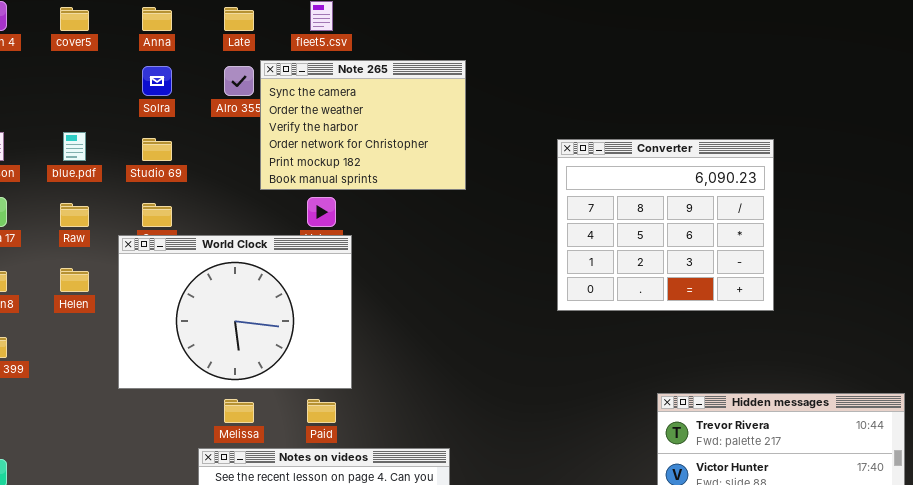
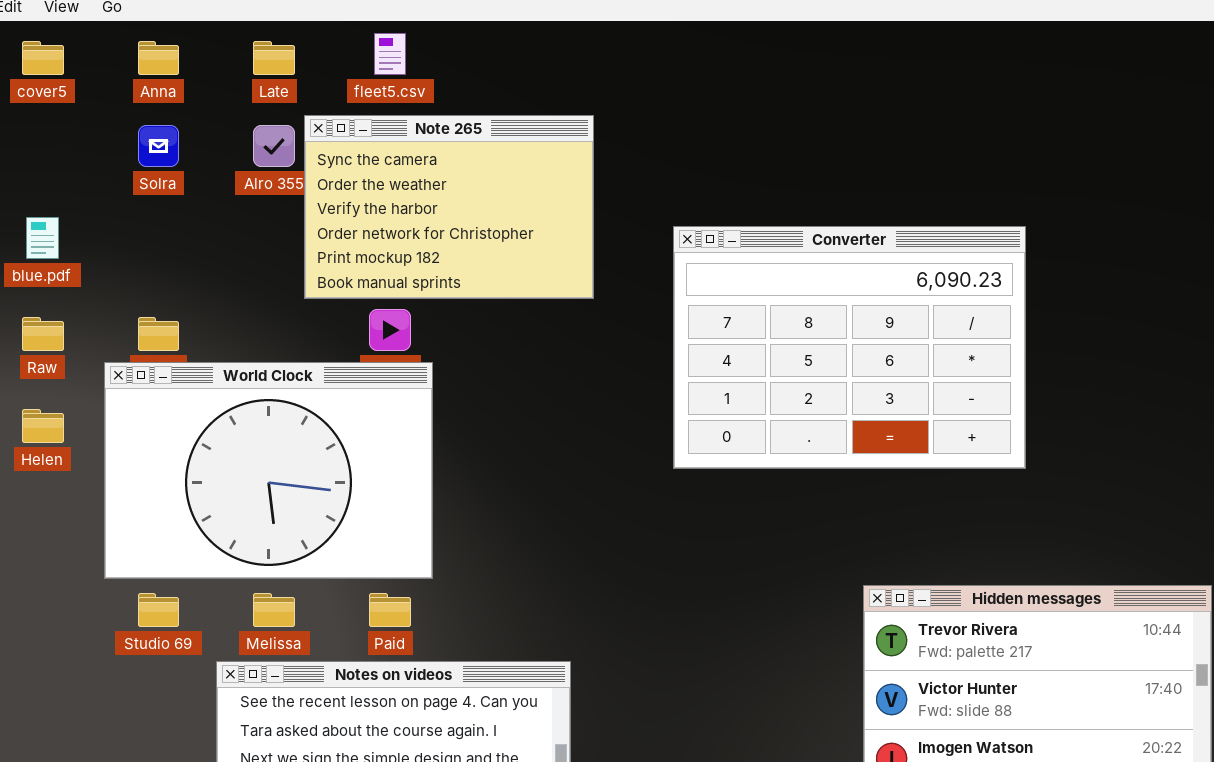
Studio 69: [142,138,172,161] -> [138,593,179,627], moved
Converter: [557,139,774,311] -> [673,226,1026,469], resized

